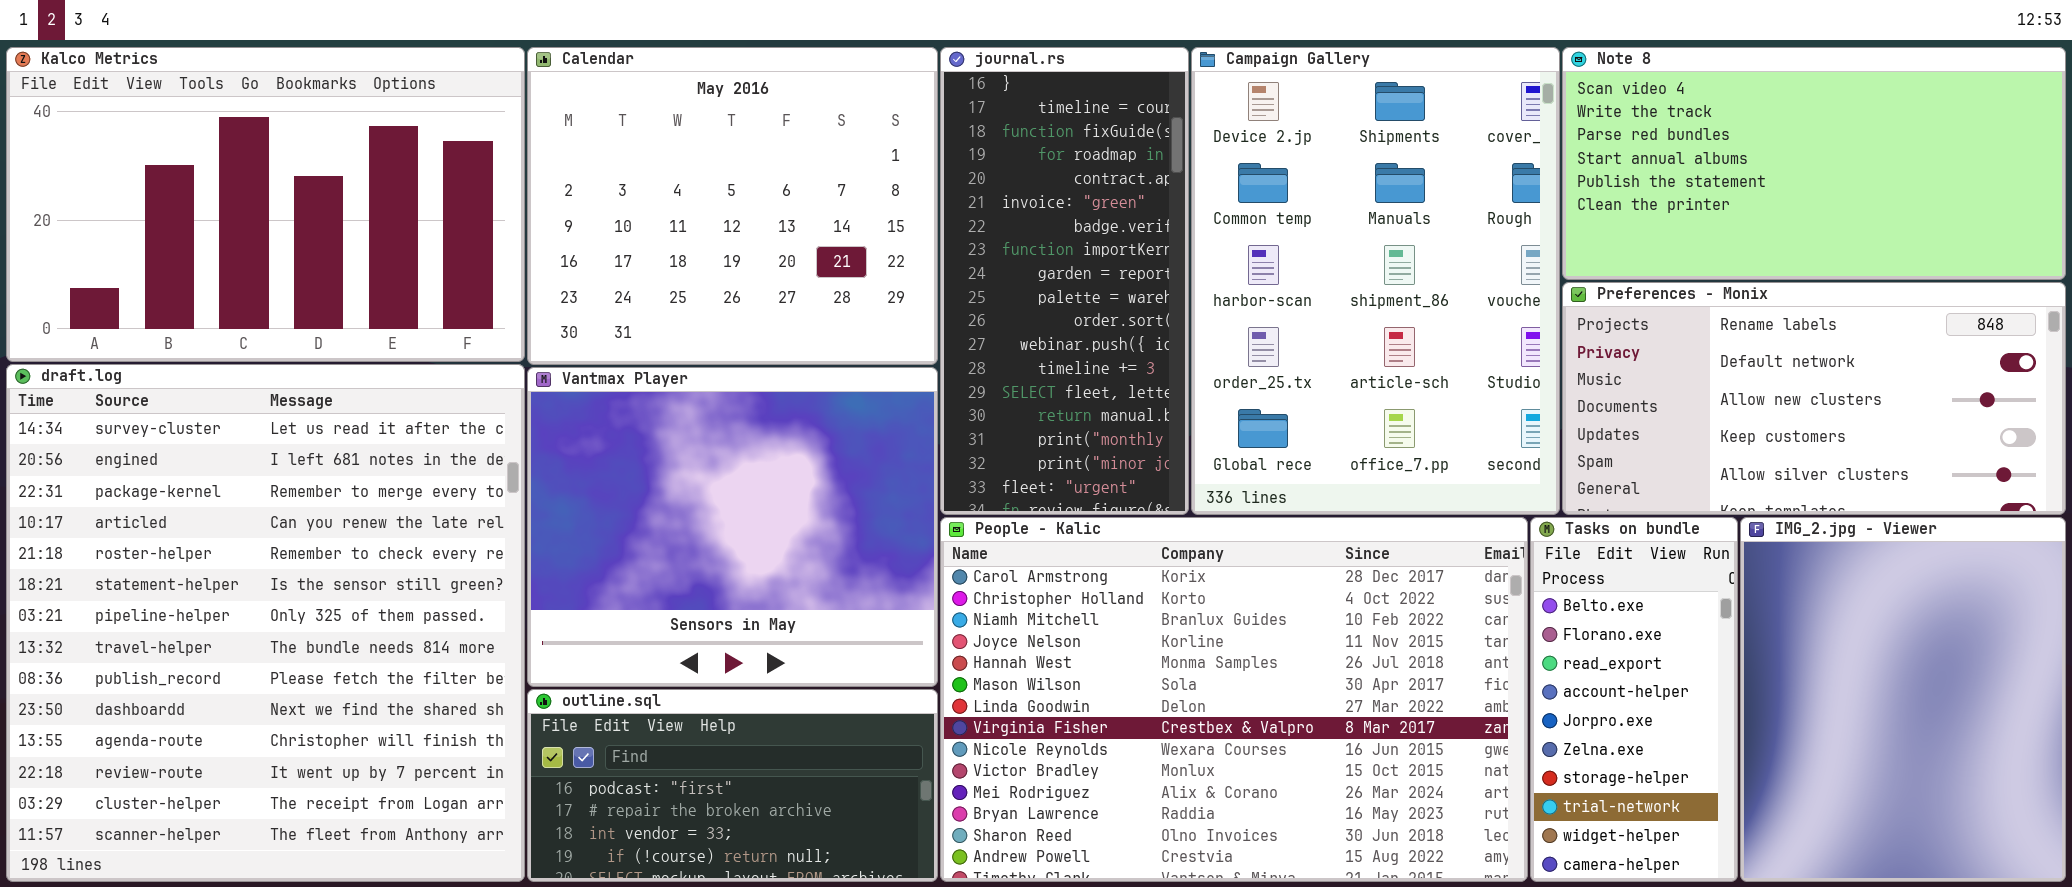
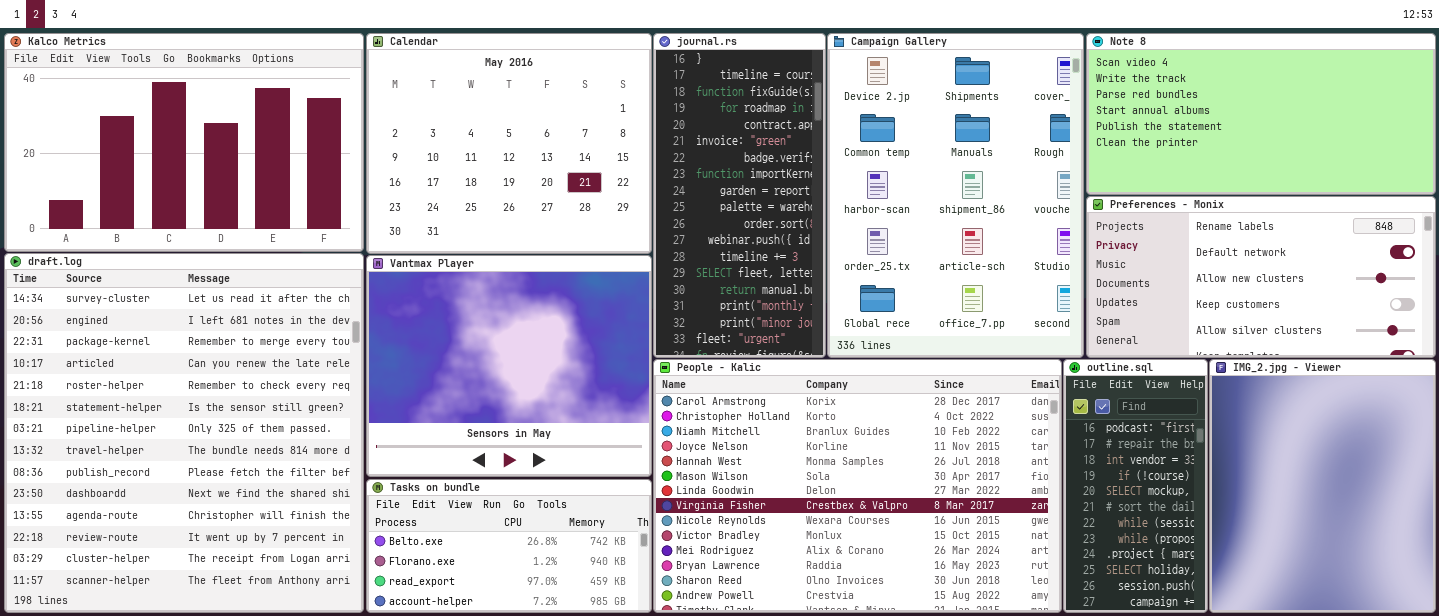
Tasks on bundle: [1530,517,1738,882] -> [366,479,652,613], moved, resized
outline.sql: [527,689,938,882] -> [1063,359,1208,613], moved, resized

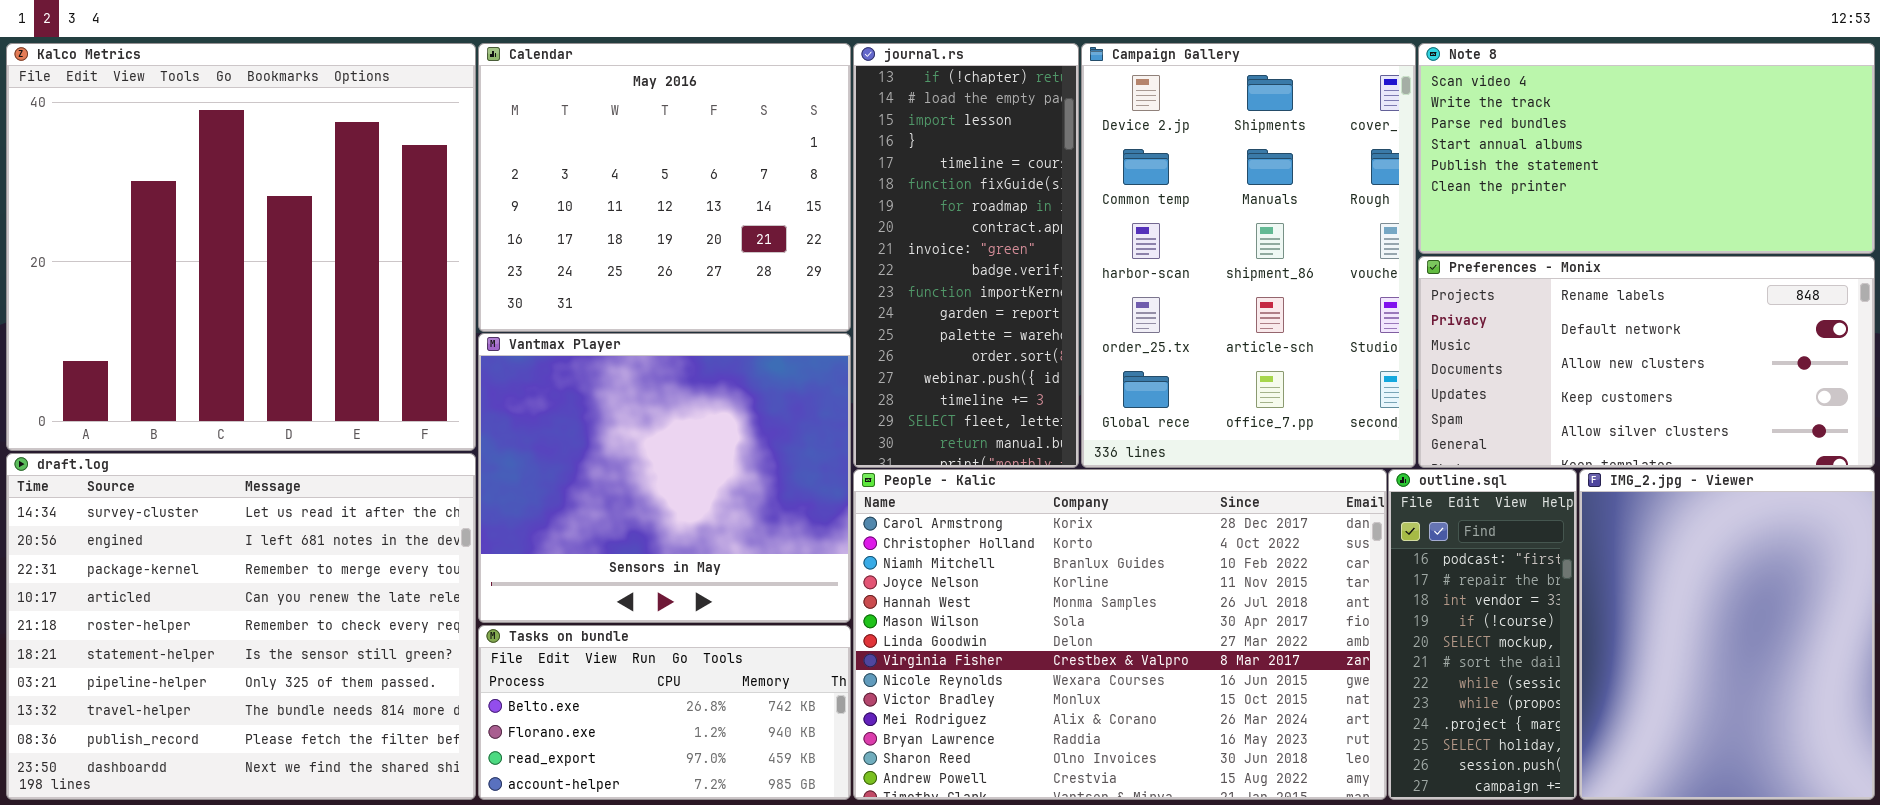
Kalco Metrics: [4,33,364,252] -> [6,43,476,451], resized
journal.rs: [653,33,826,358] -> [853,43,1079,468], scrolled up 3 rows
draft.log: [4,253,364,613] -> [6,453,476,800], resized

